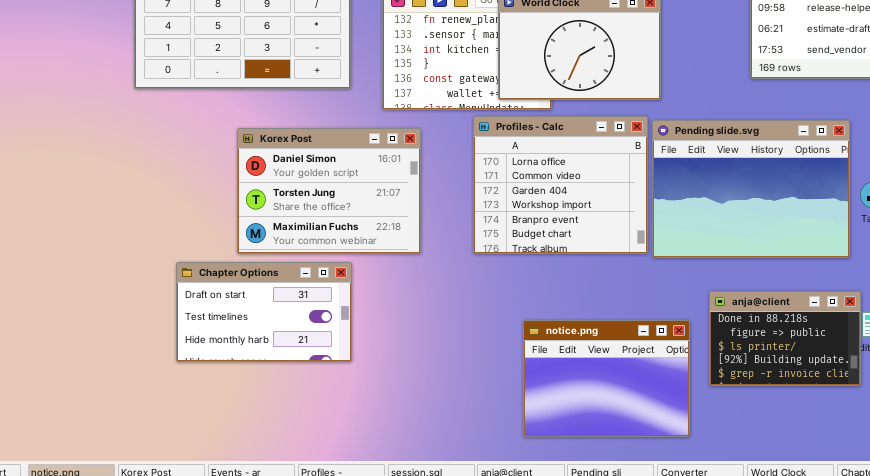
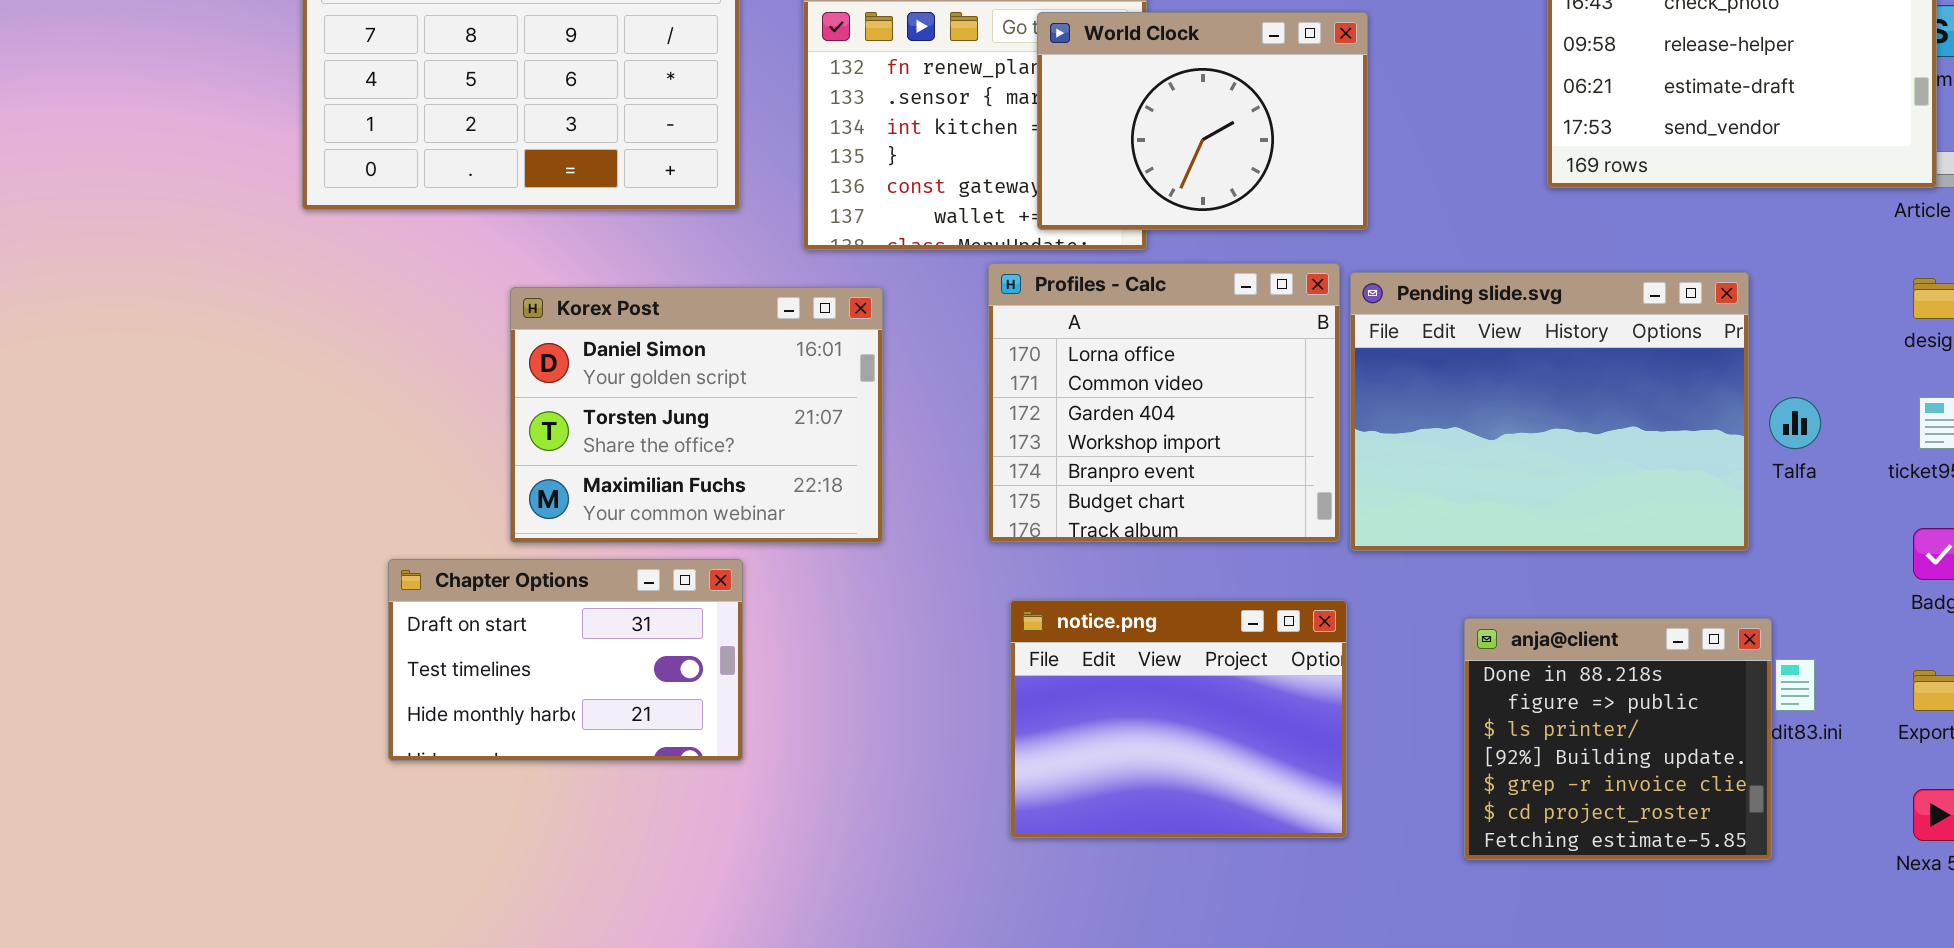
anja@client: [709,291,861,386] -> [1464,618,1772,860], resized
notice.png: [523,320,690,437] -> [1010,600,1347,838], moved

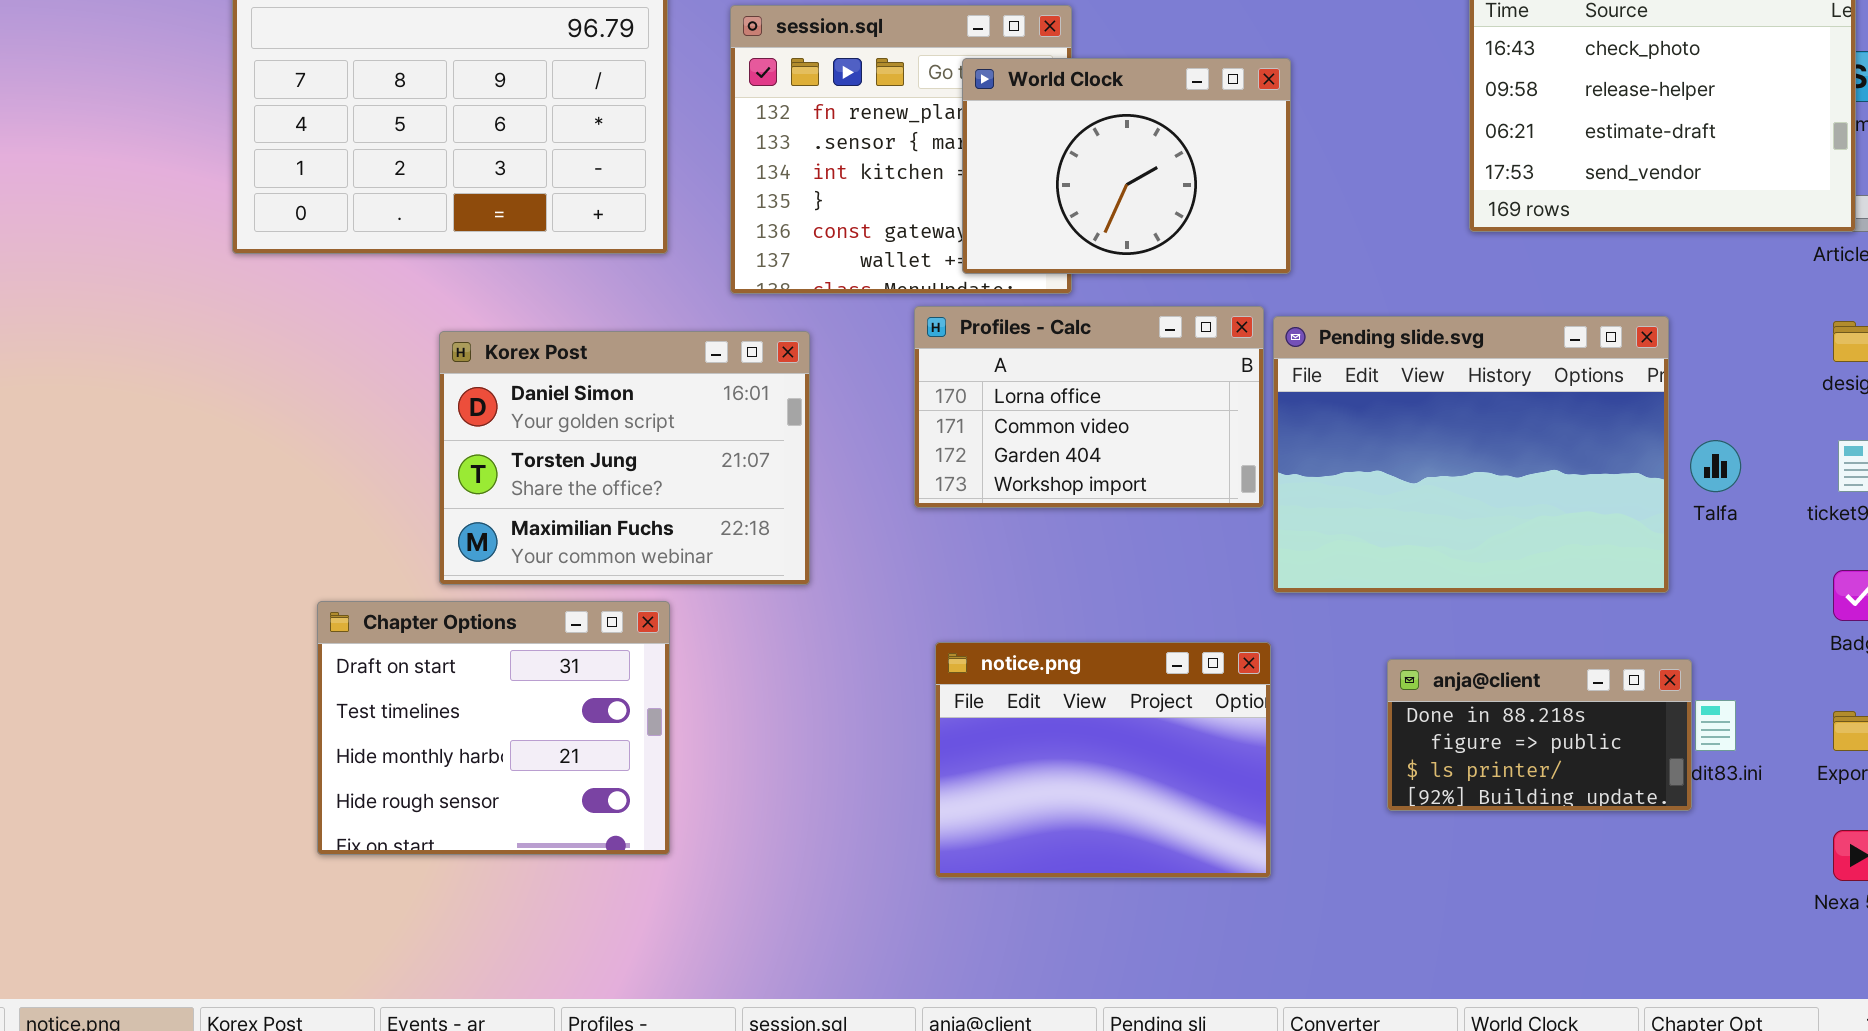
Profiles - Calc: [988,263,1340,542] -> [914,306,1264,508], resized
Chapter Options: [388,559,743,761] -> [317,601,670,855], resized
anja@client: [1464,618,1772,860] -> [1387,659,1692,811], resized

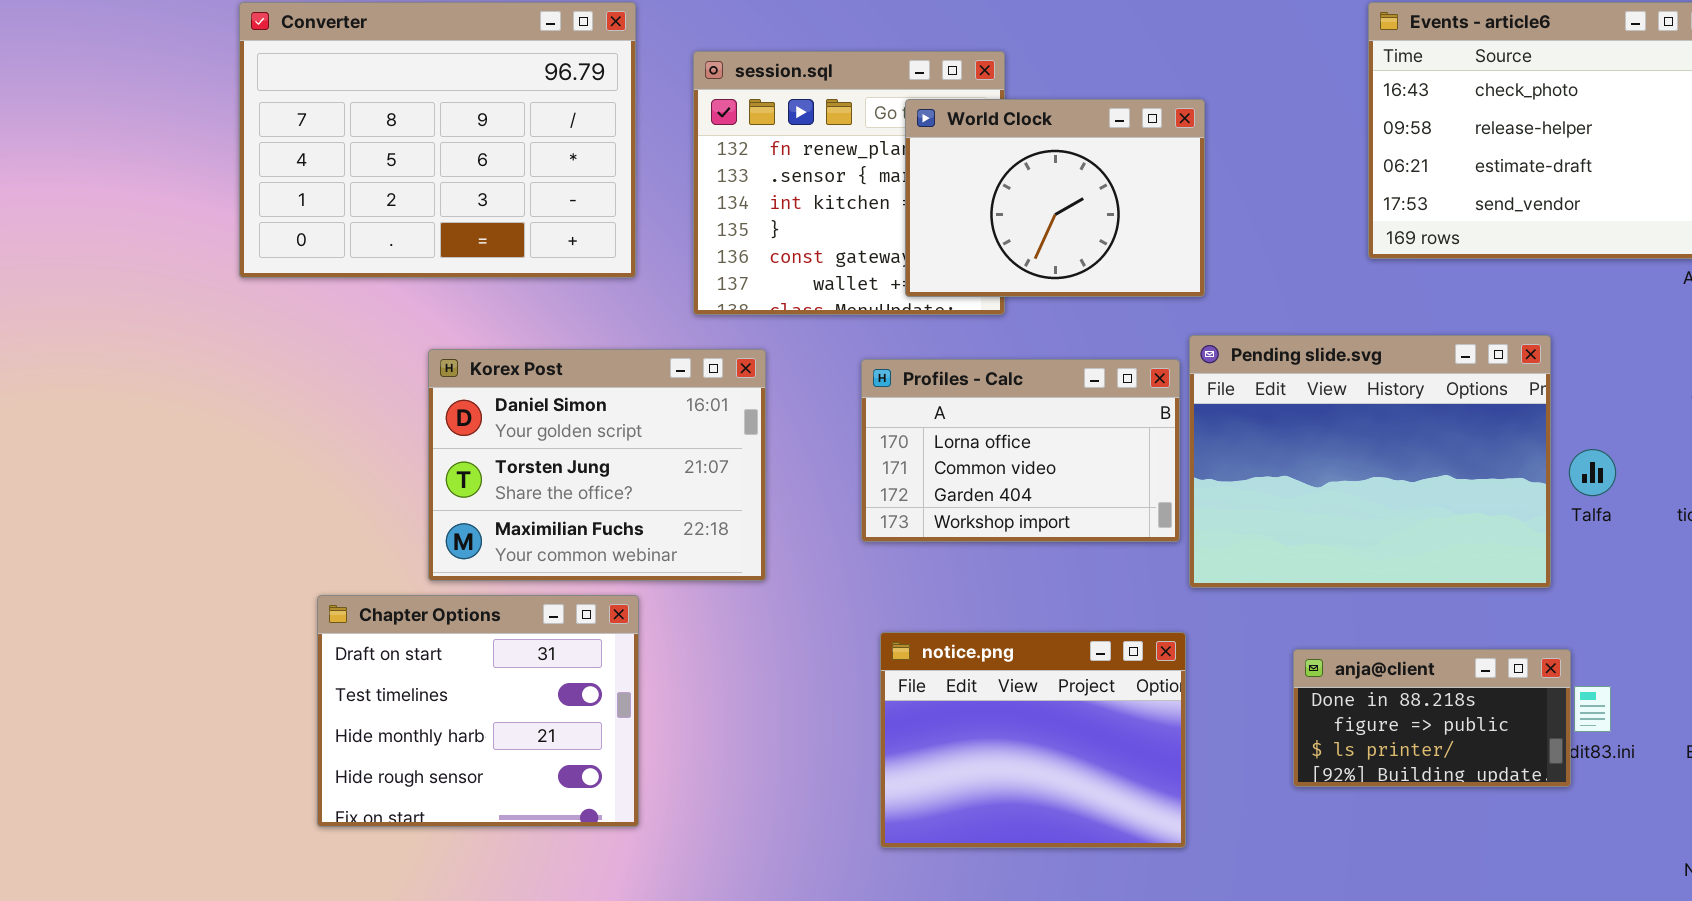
Profiles - Calc: [914,306,1264,508] -> [861,359,1180,542], moved

